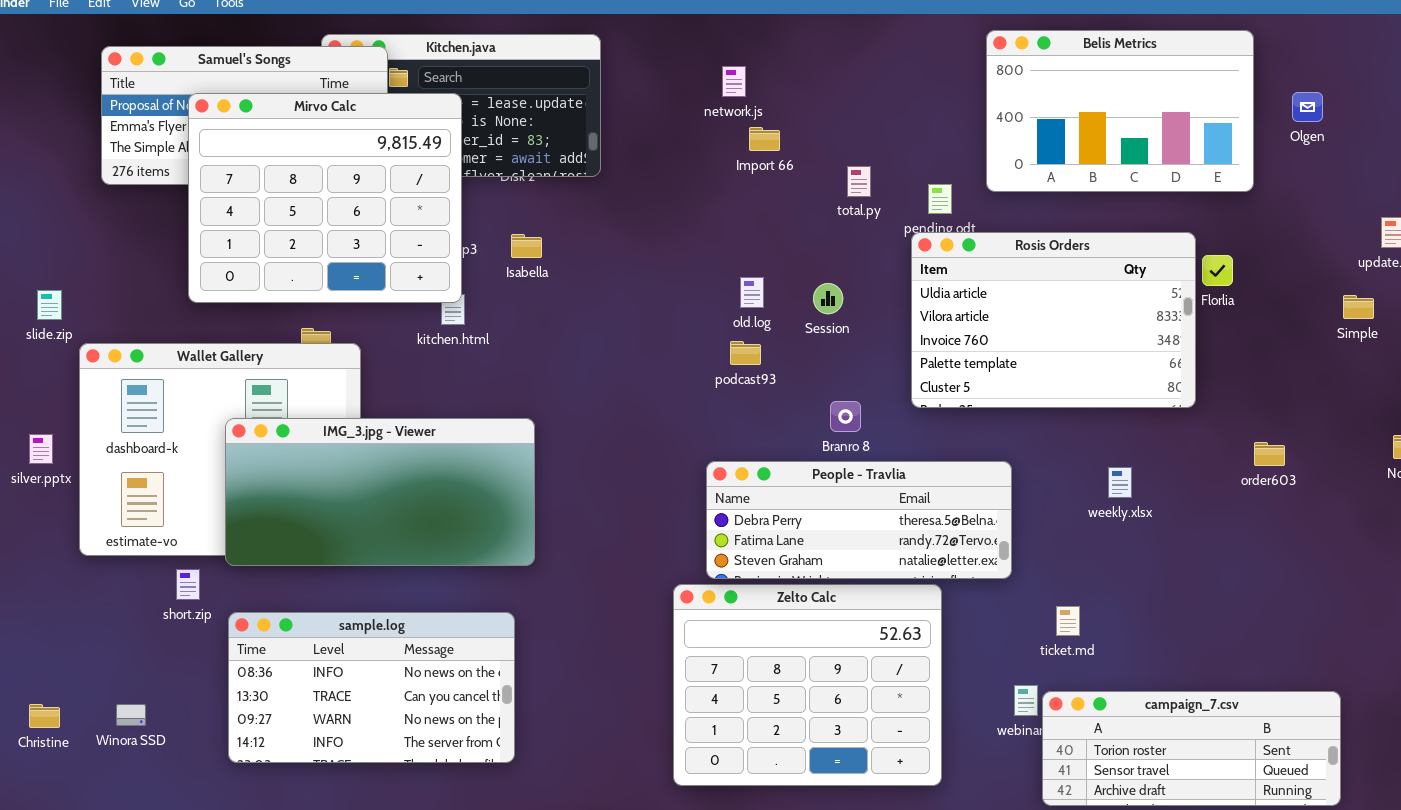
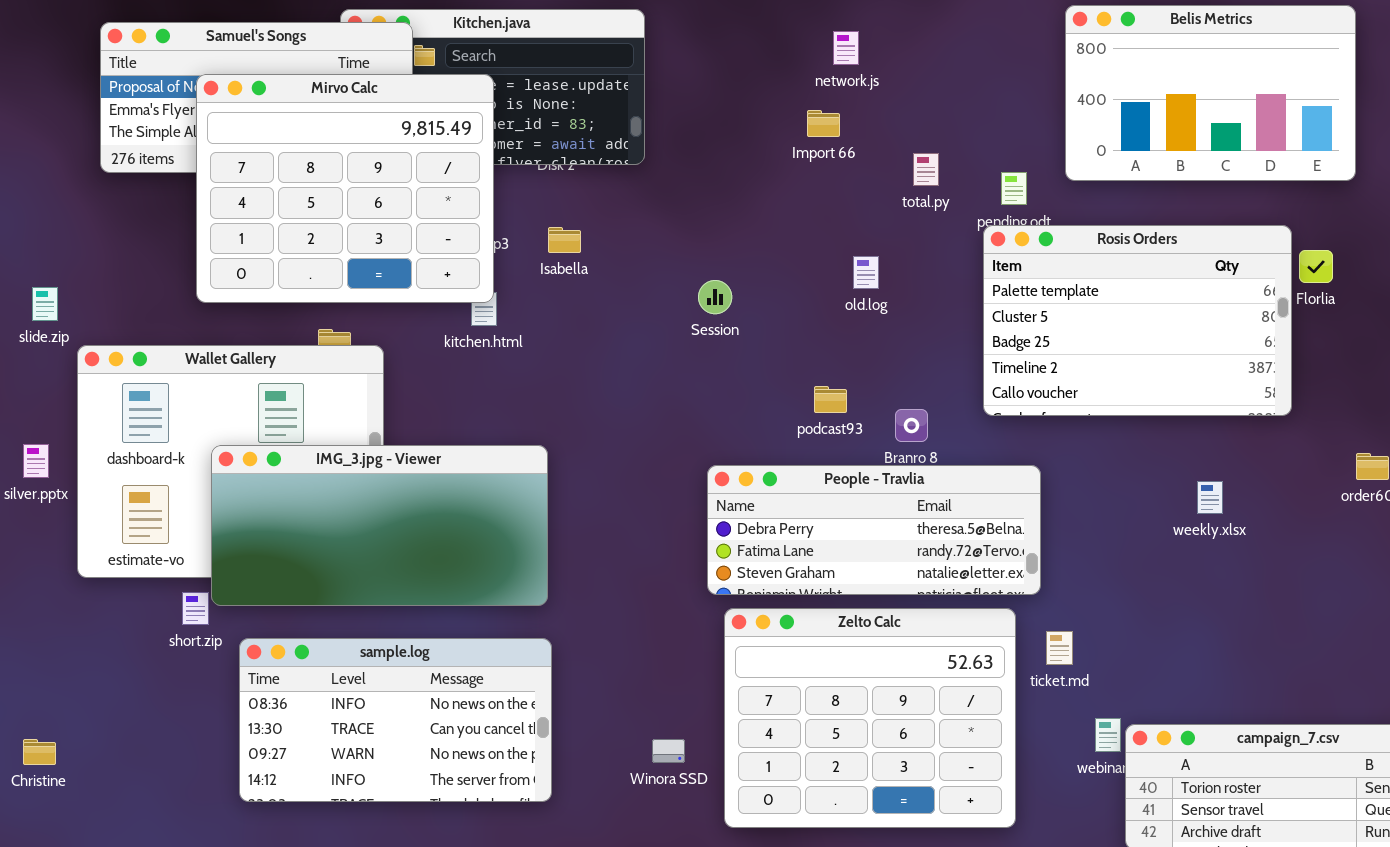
network.js: [722,66,746,97] -> [833,31,859,65], moved
Rosis Orders: [911,232,1196,408] -> [983,225,1292,416], scrolled down 3 rows
old.log: [740,277,764,308] -> [853,256,879,289], moved
Session: [813,283,843,314] -> [698,280,732,314], moved
podcast93: [730,341,761,365] -> [814,386,847,413], moved
IMG_3.jpg - Viewer: [225,418,535,566] -> [211,445,548,606], moved
People - Travlia: [706,461,1012,579] -> [707,465,1041,595], moved
ticket.md: [1056,606,1080,636] -> [1046,631,1073,665], moved
Winora SSD: [116,704,146,726] -> [652,739,685,763], moved

